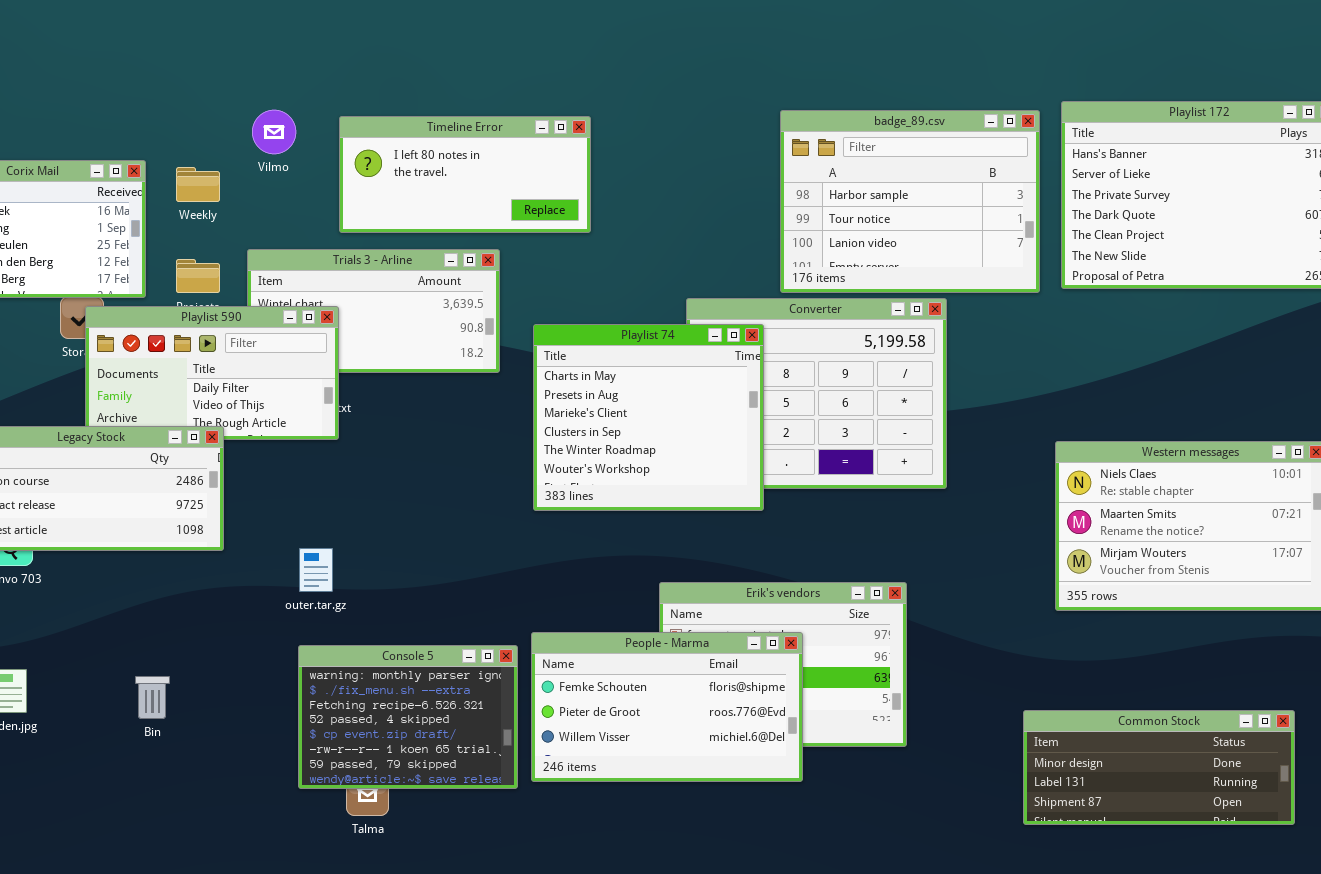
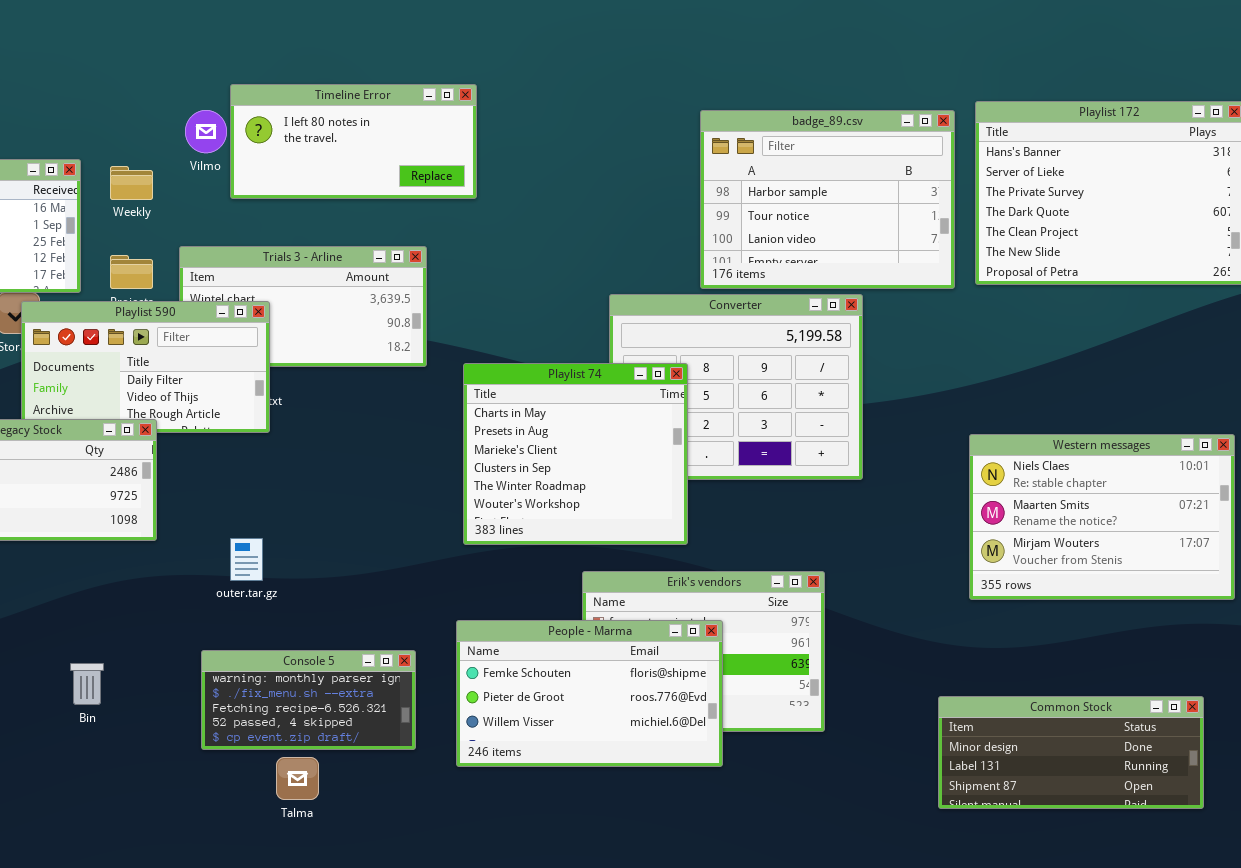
Timeline Error: [339,116,591,233] -> [230,84,477,199], moved
Playlist 74: [533,324,764,511] -> [463,363,688,545], moved
Console 5: [298,645,518,789] -> [201,650,416,750], moved, resized

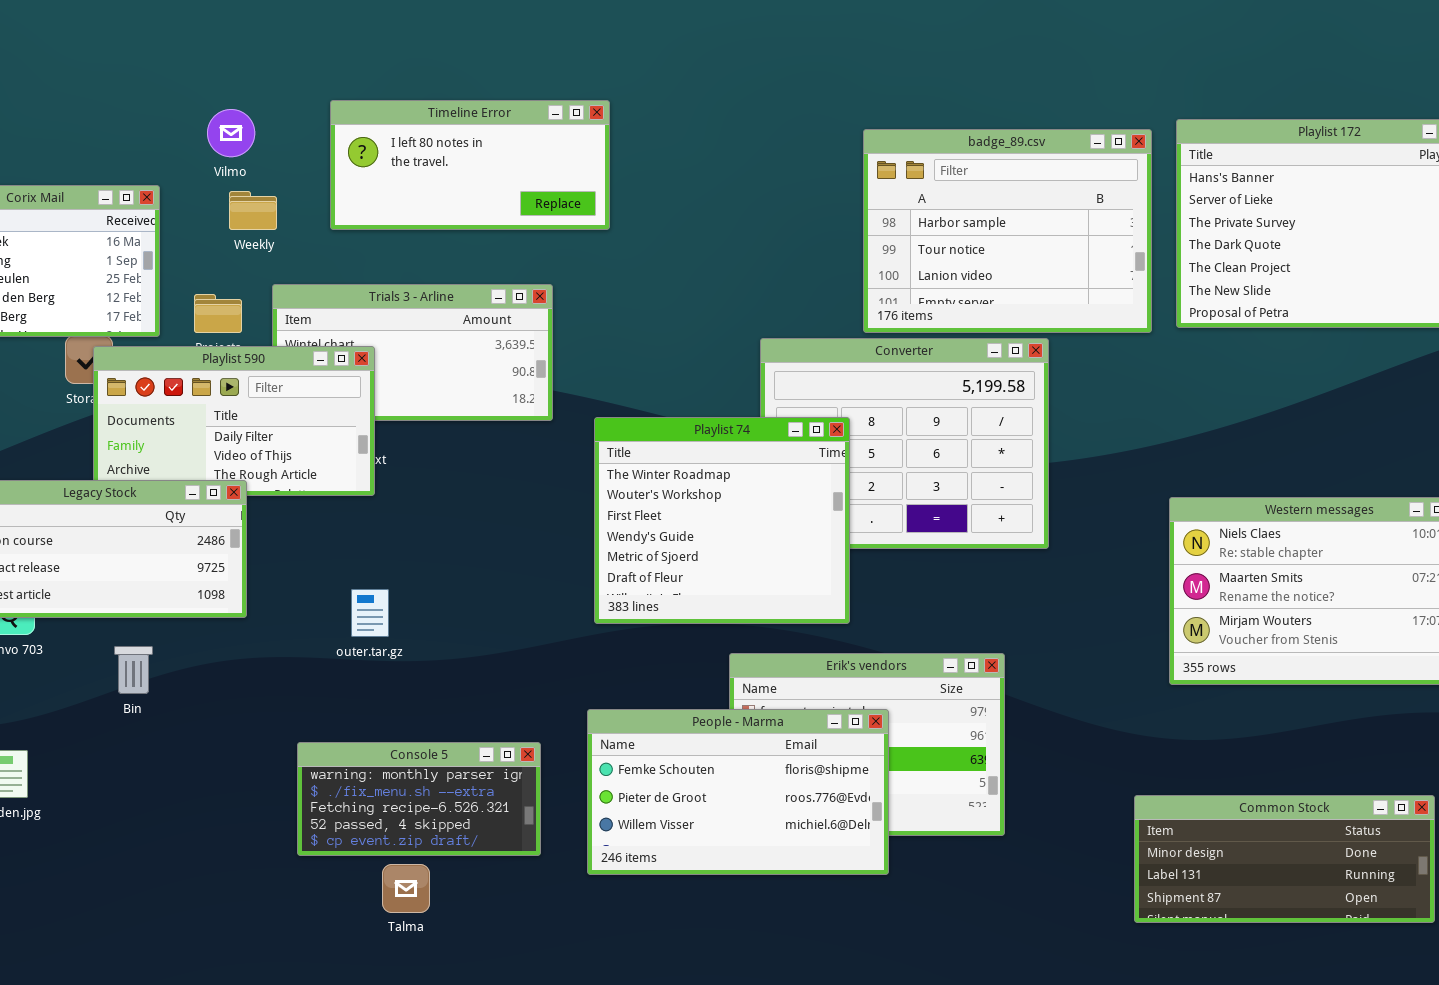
Vilmo: [185,110,227,153] -> [207,109,255,157], moved
Weekly: [110,166,153,200] -> [229,191,277,230], moved
Playlist 74: [463,363,688,545] -> [594,417,850,624], scrolled down 4 rows
outer.tar.gz: [230,538,263,581] -> [351,589,389,637], moved
Bin: [70,663,104,705] -> [114,646,153,694], moved

